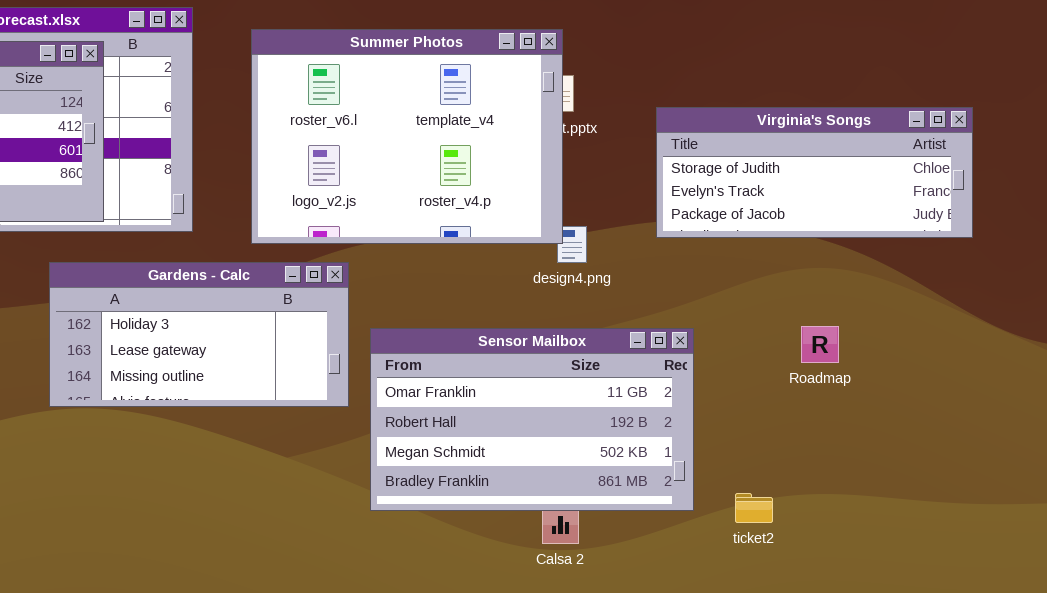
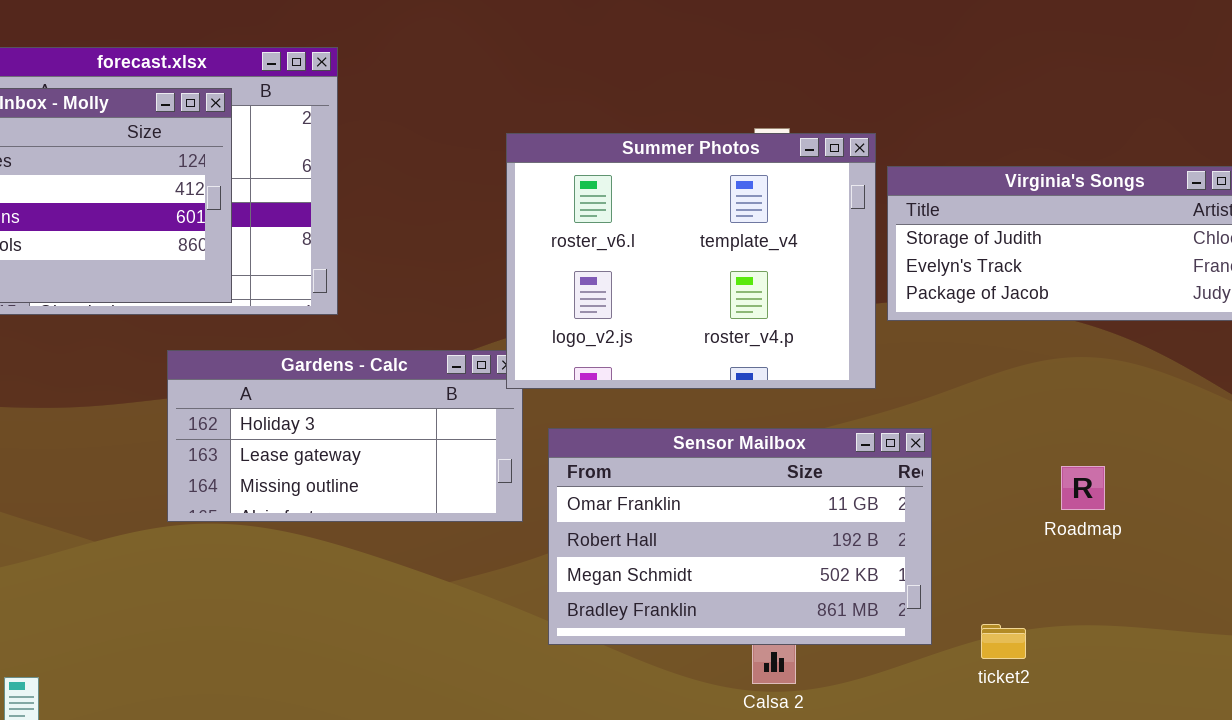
Summer Photos: [251,29,563,244] -> [506,133,876,389], moved
Roadmap: [801,326,839,363] -> [1061,466,1105,510], moved

